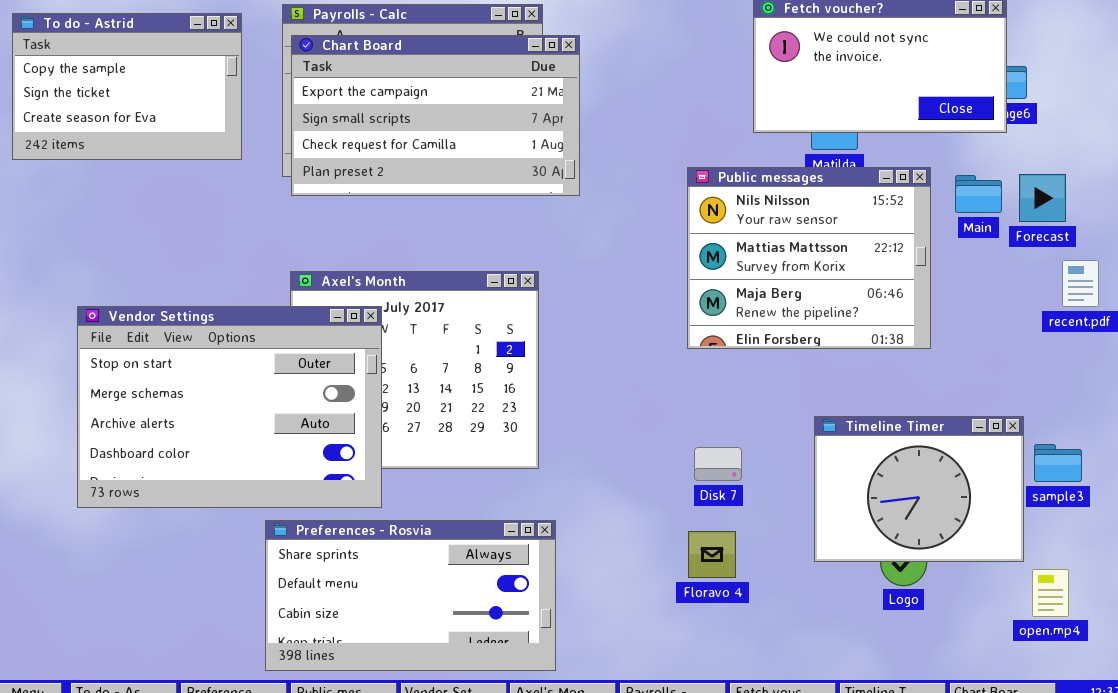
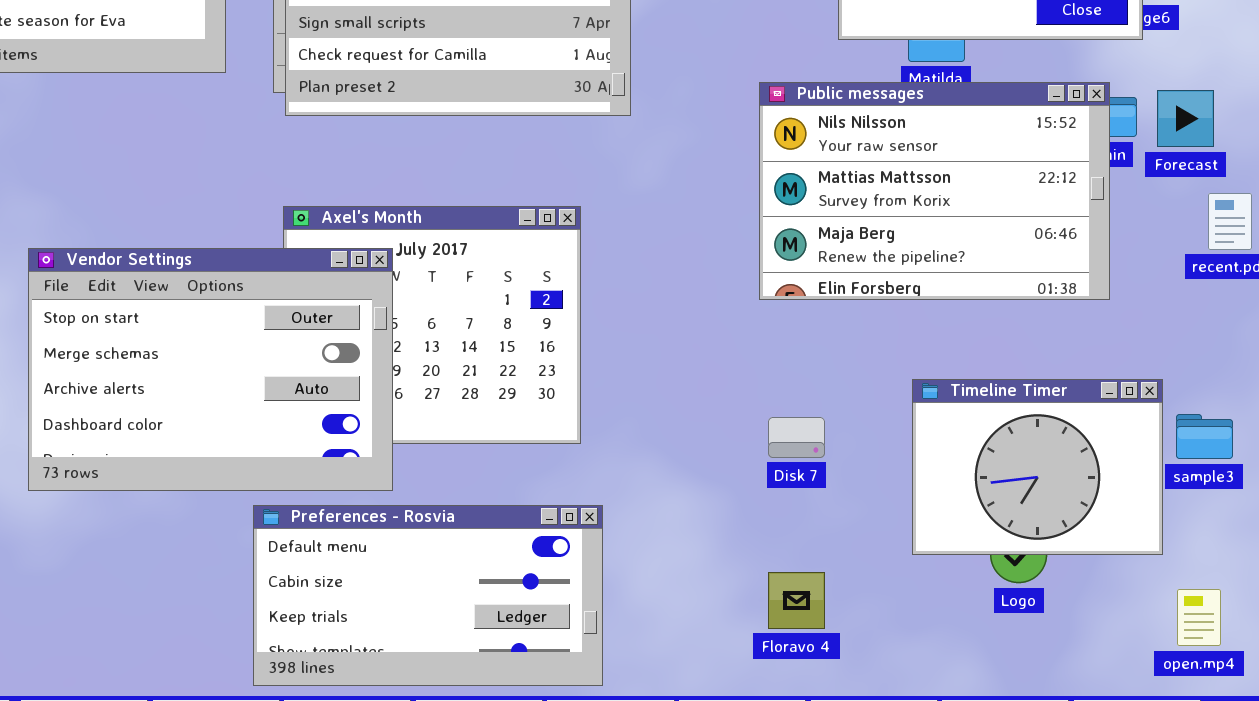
Public messages: [687,167,931,349] -> [759,82,1110,300], resized
Preferences - Rosvia: [265,520,556,671] -> [253,505,603,686], scrolled down 1 row
Floravo 4: [688,531,736,578] -> [768,572,825,629], moved
open.mp4: [1032,569,1069,617] -> [1177,589,1221,646], moved

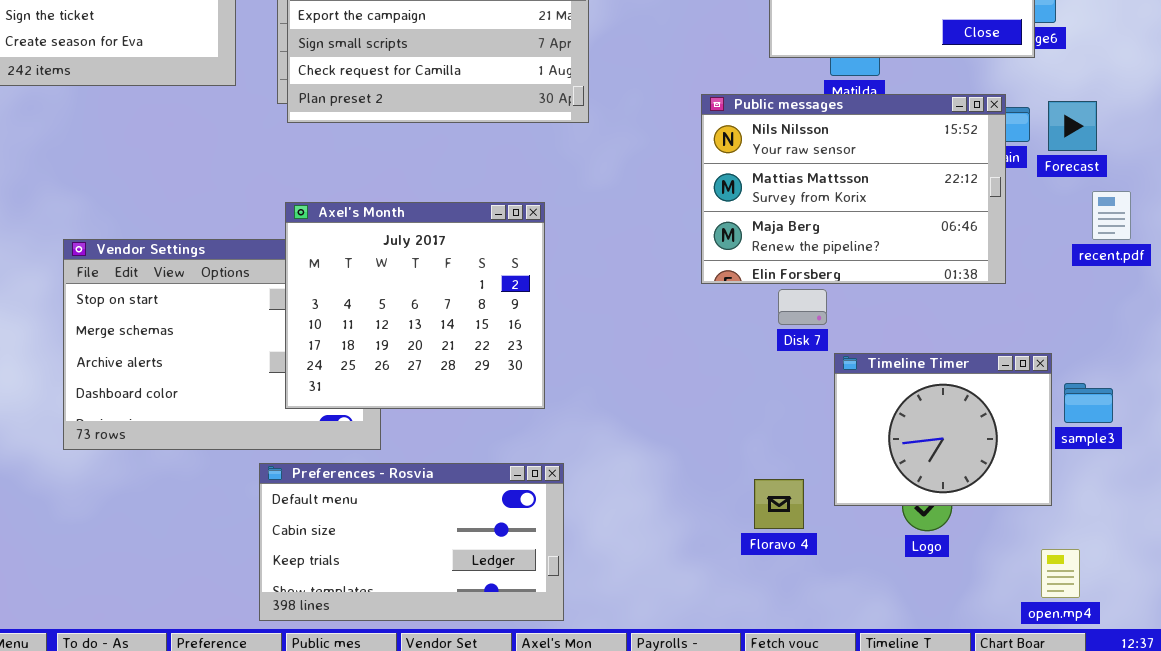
Axel's Month: [283,206,581,444] -> [285,202,545,409], raised
Disk 7: [768,417,825,458] -> [778,289,827,325], moved
Floravo 4: [768,572,825,629] -> [754,479,804,529], moved
open.mp4: [1177,589,1221,646] -> [1041,549,1080,598], moved

